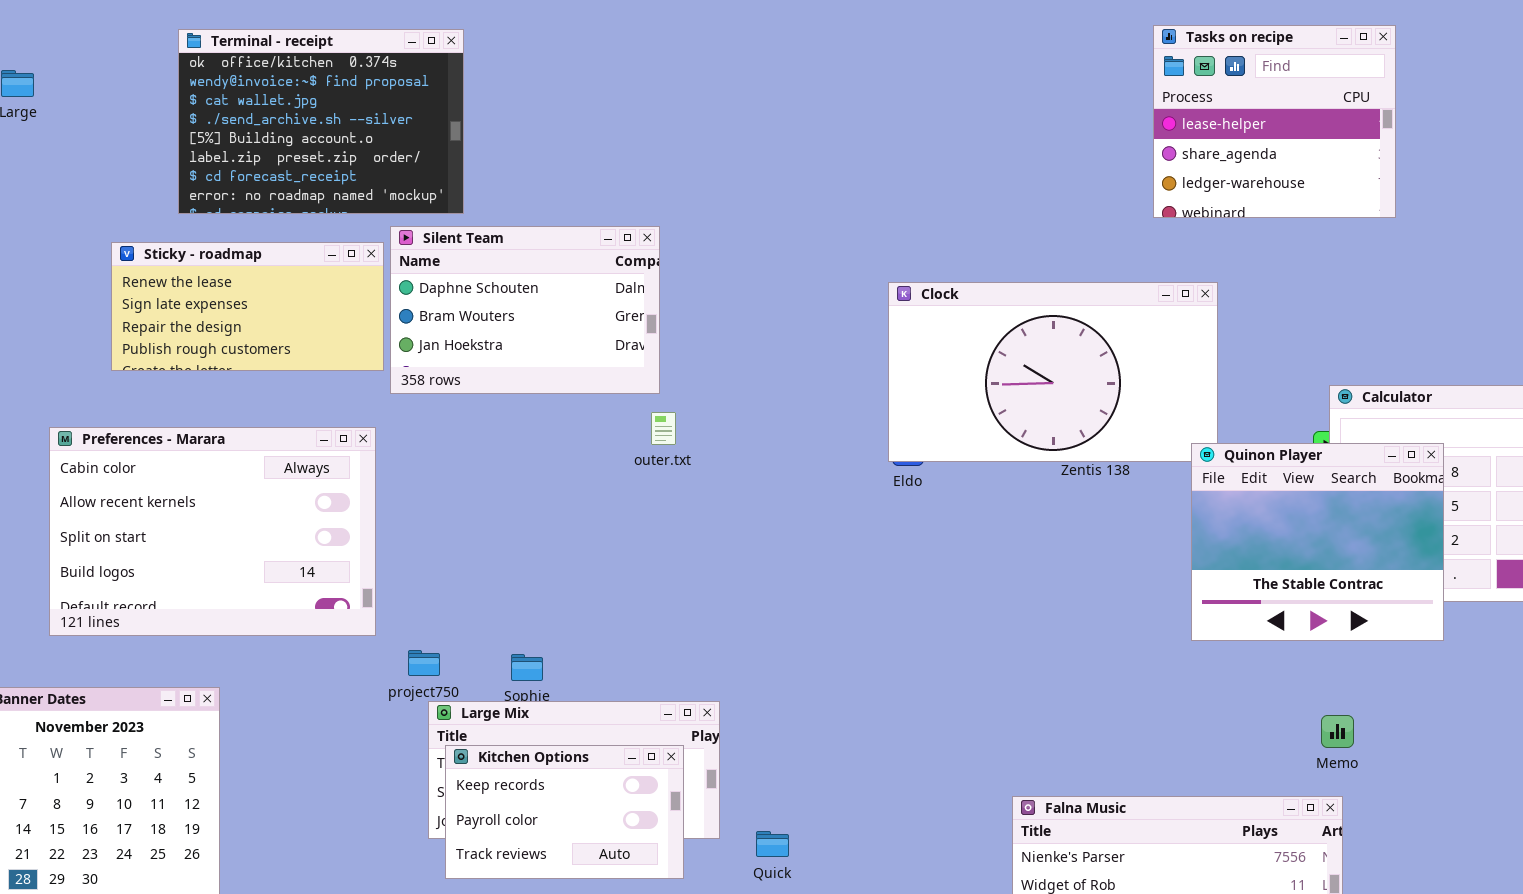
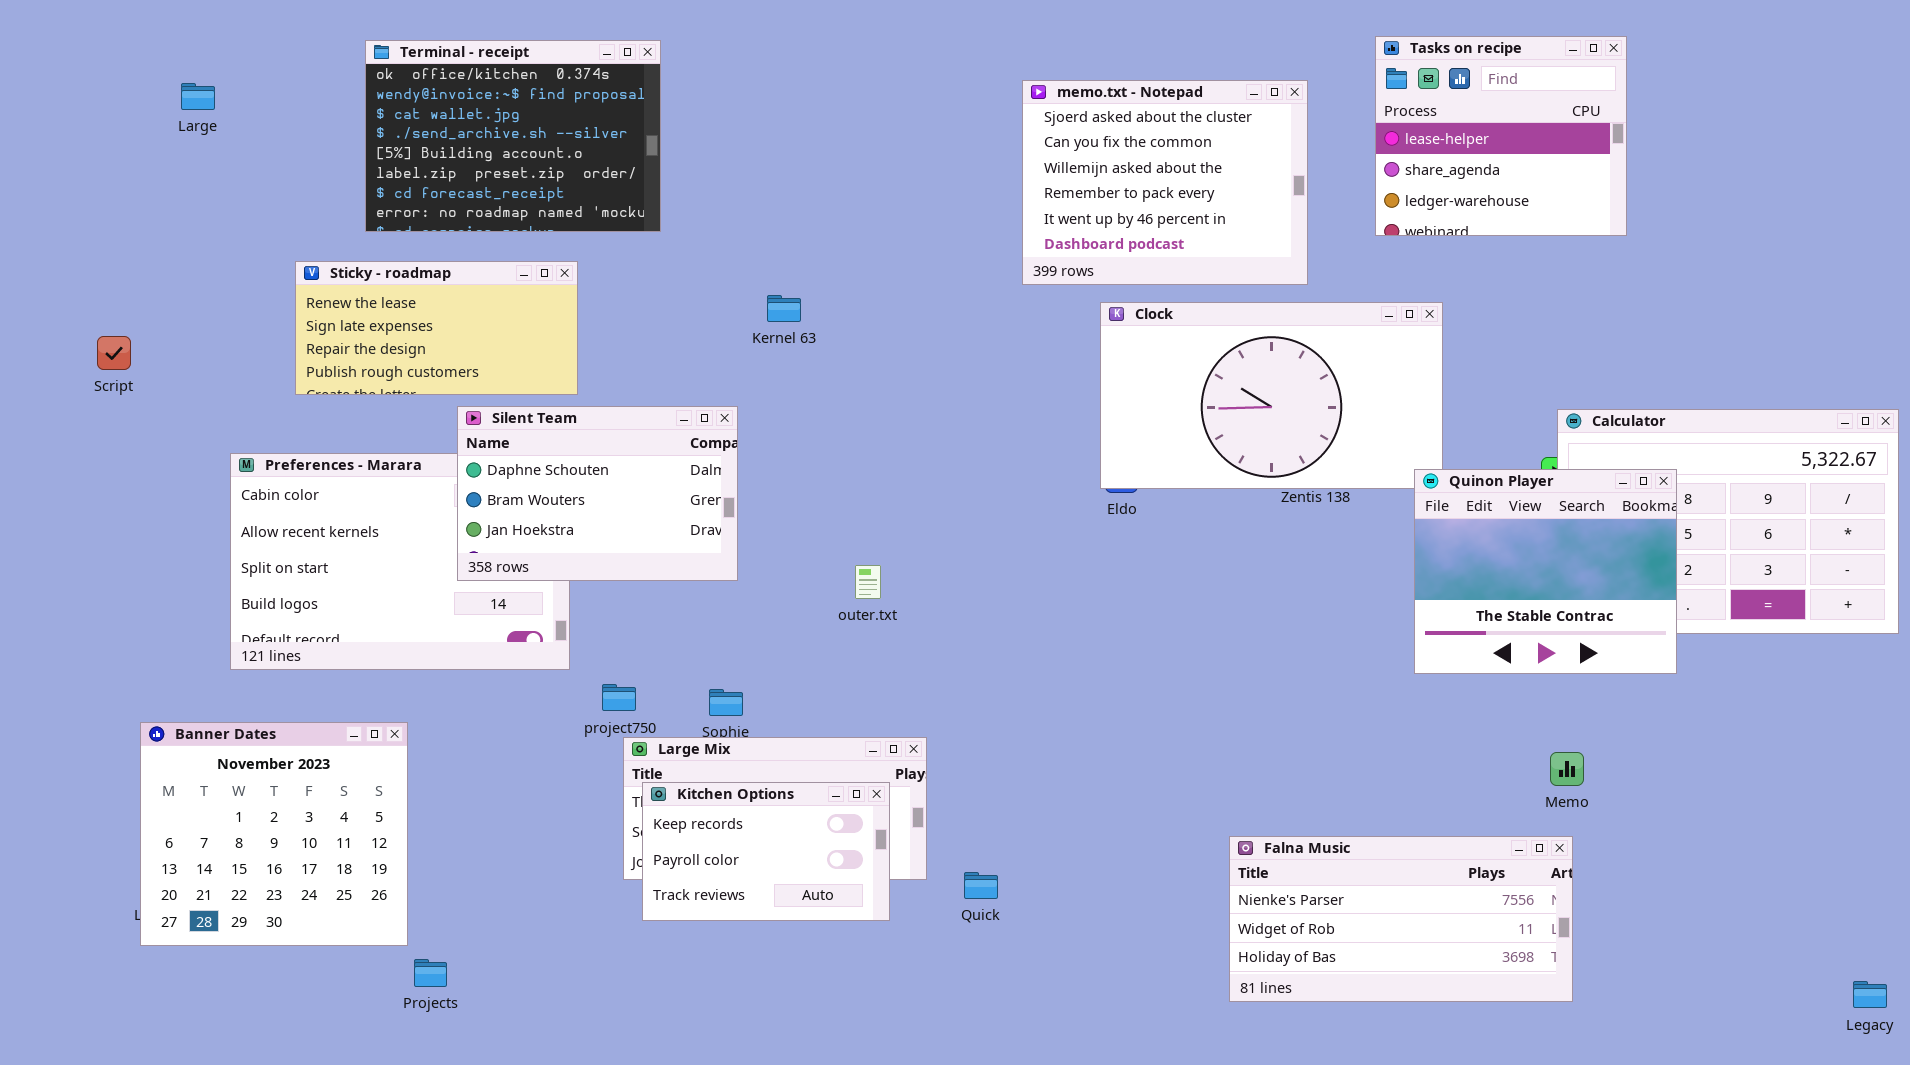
memo.txt - Notepad: none -> [1022,80,1308,285], opened
Silent Team: [390,226,660,394] -> [457,406,738,581], moved
outer.txt: [651,412,676,445] -> [855,565,881,599], moved

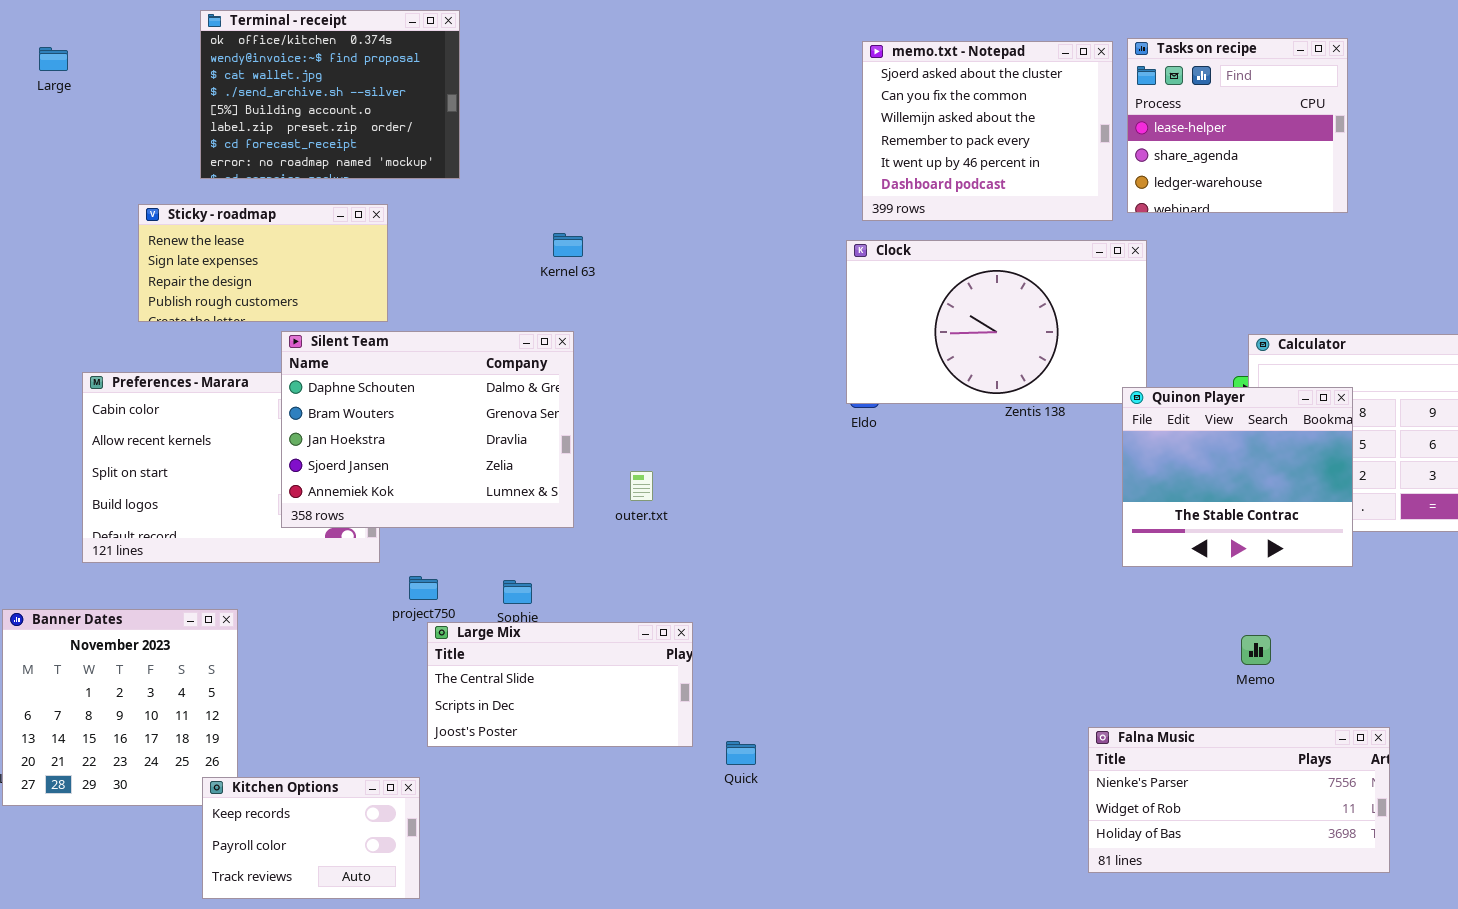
Tasks on recipe: [1375,36,1627,236] -> [1127,38,1348,213], moved
memo.txt - Notepad: [1022,80,1308,285] -> [862,41,1113,221], moved
Silent Team: [457,406,738,581] -> [281,331,574,528], resized
Kitchen Options: [642,782,890,921] -> [202,777,420,899], moved
Falna Music: [1229,836,1573,1002] -> [1088,727,1390,873], moved

